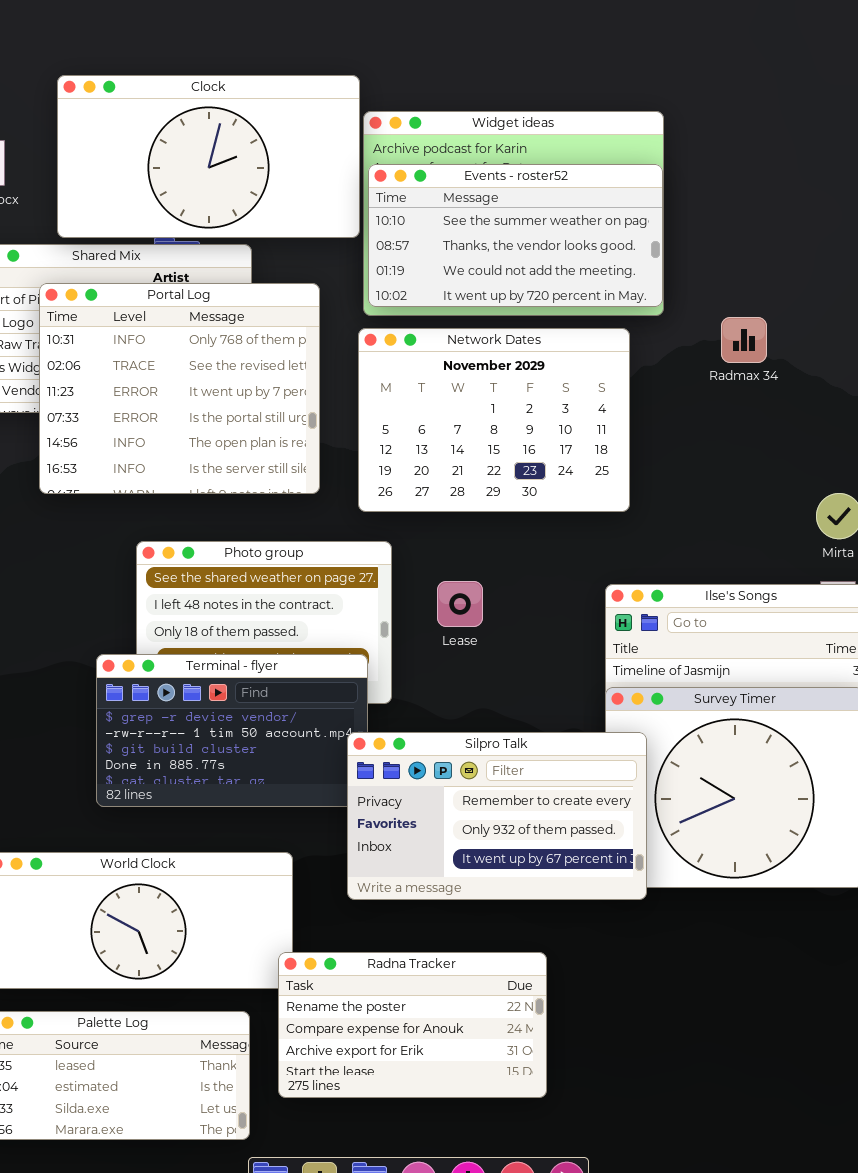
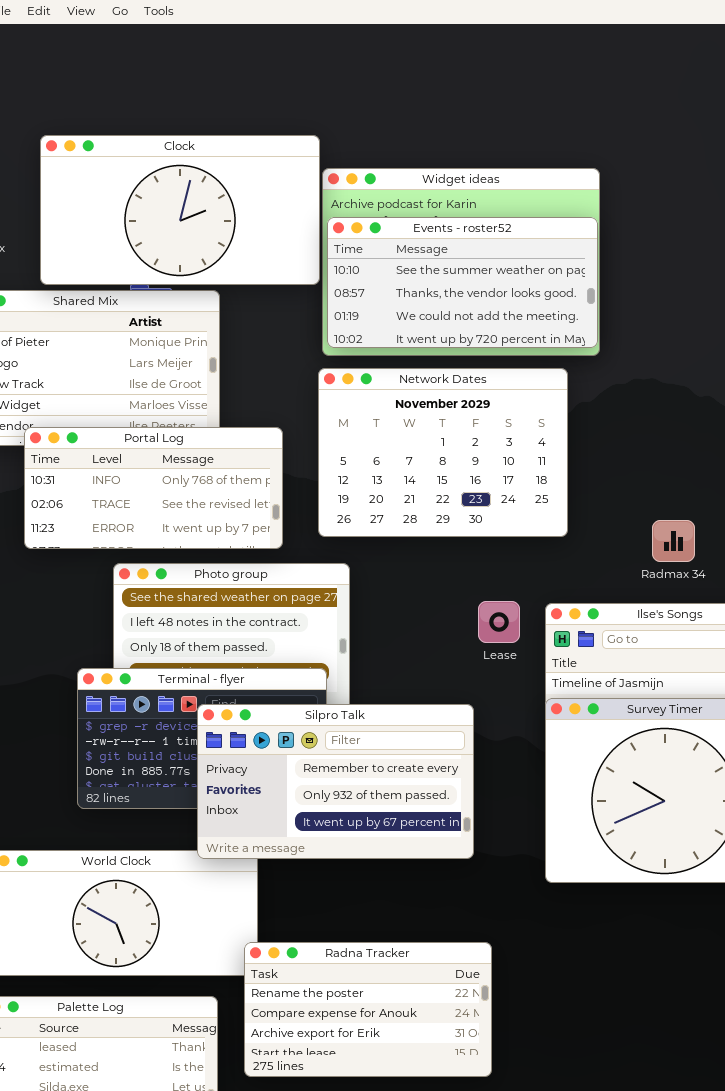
Portal Log: [39,283,320,494] -> [24,427,283,549], moved, resized
Radmax 34: [721,317,767,363] -> [652,520,695,562], moved
Lease: [437,581,483,627] -> [478,601,520,643], moved
Silpro Talk: [347,732,647,900] -> [197,704,474,859], moved

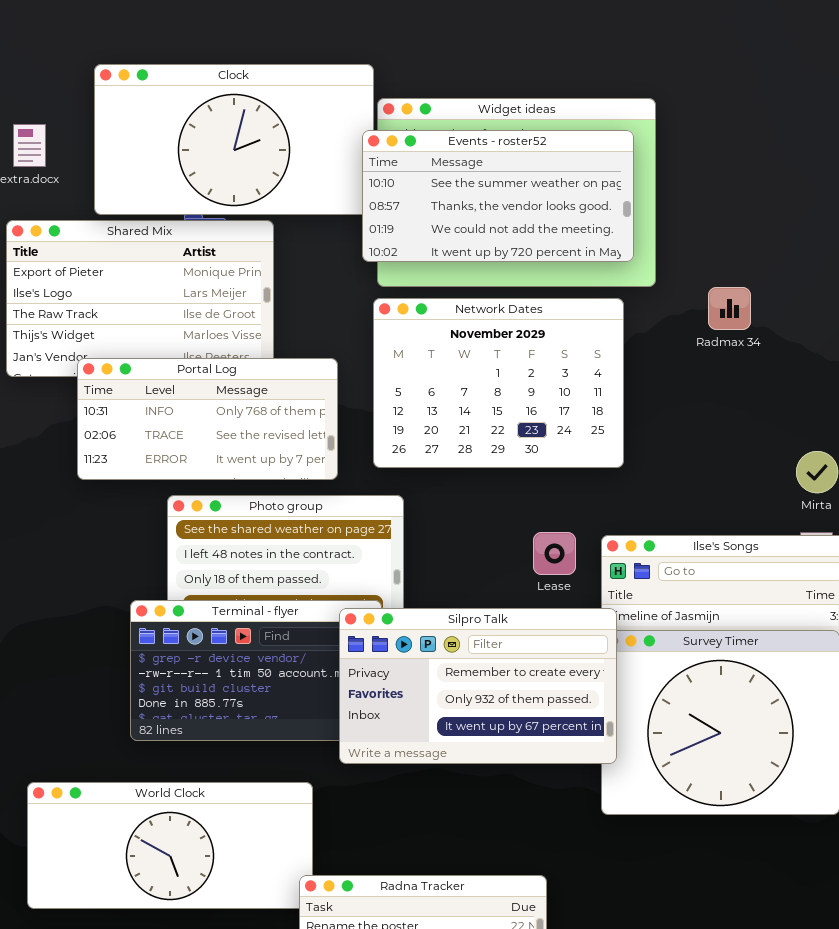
Events - roster52: [327,217,598,348] -> [362,130,634,262], moved
Radmax 34: [652,520,695,562] -> [708,287,751,330], moved
Silpro Talk: [197,704,474,859] -> [339,608,617,764], moved

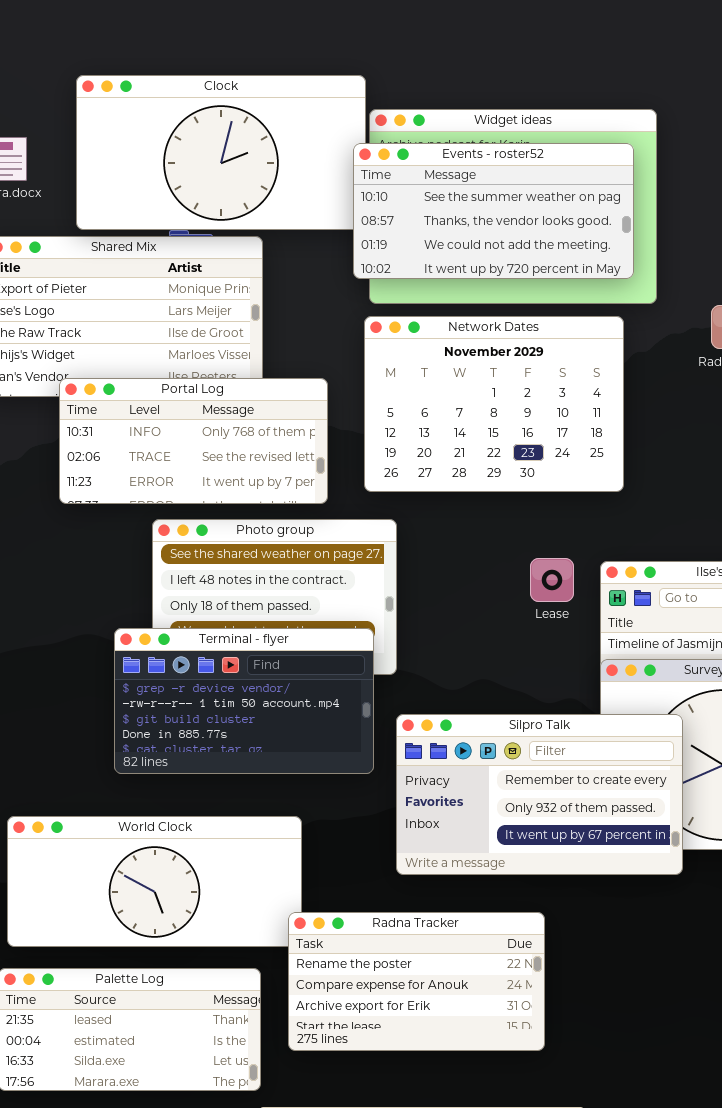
Silpro Talk: [339,608,617,764] -> [396,714,683,875], moved

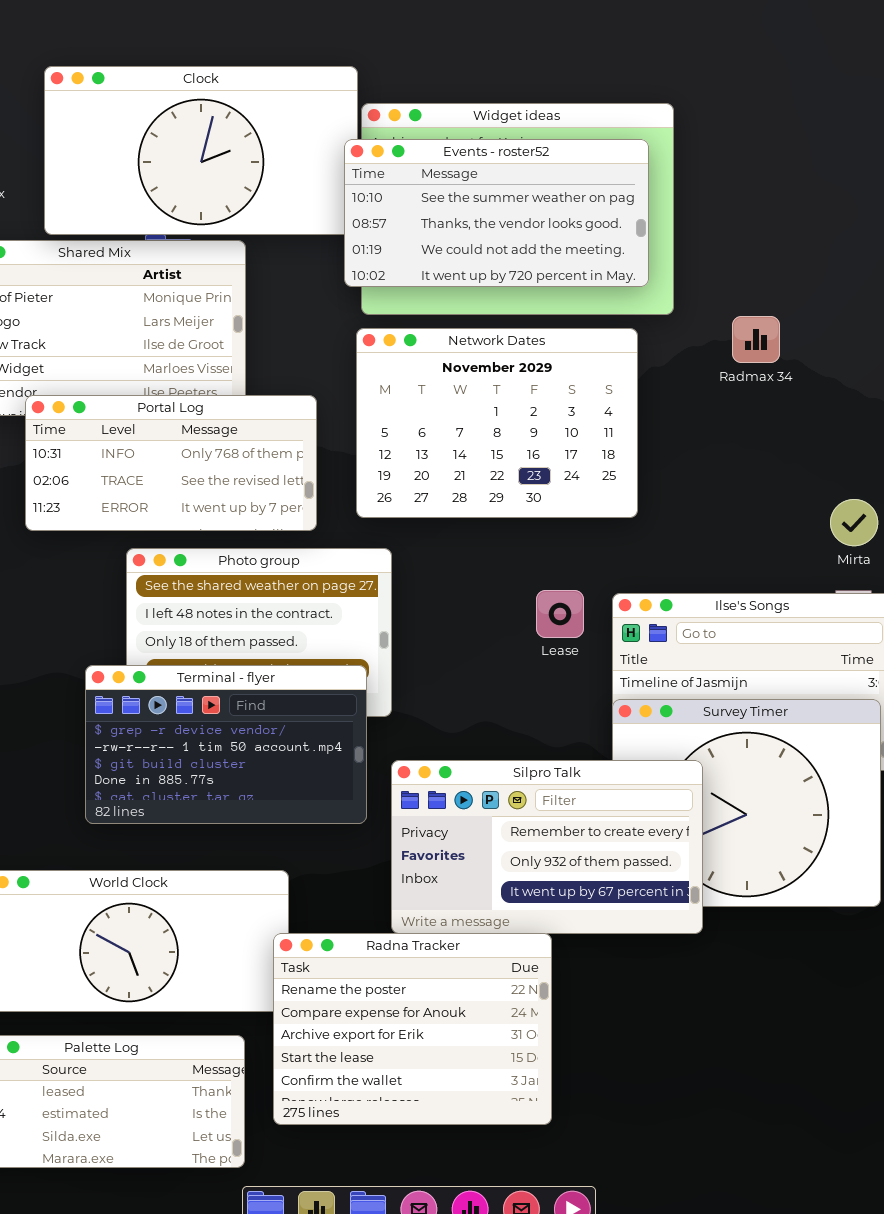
Radna Tracker: [288,912,545,1051] -> [273,933,552,1125], resized

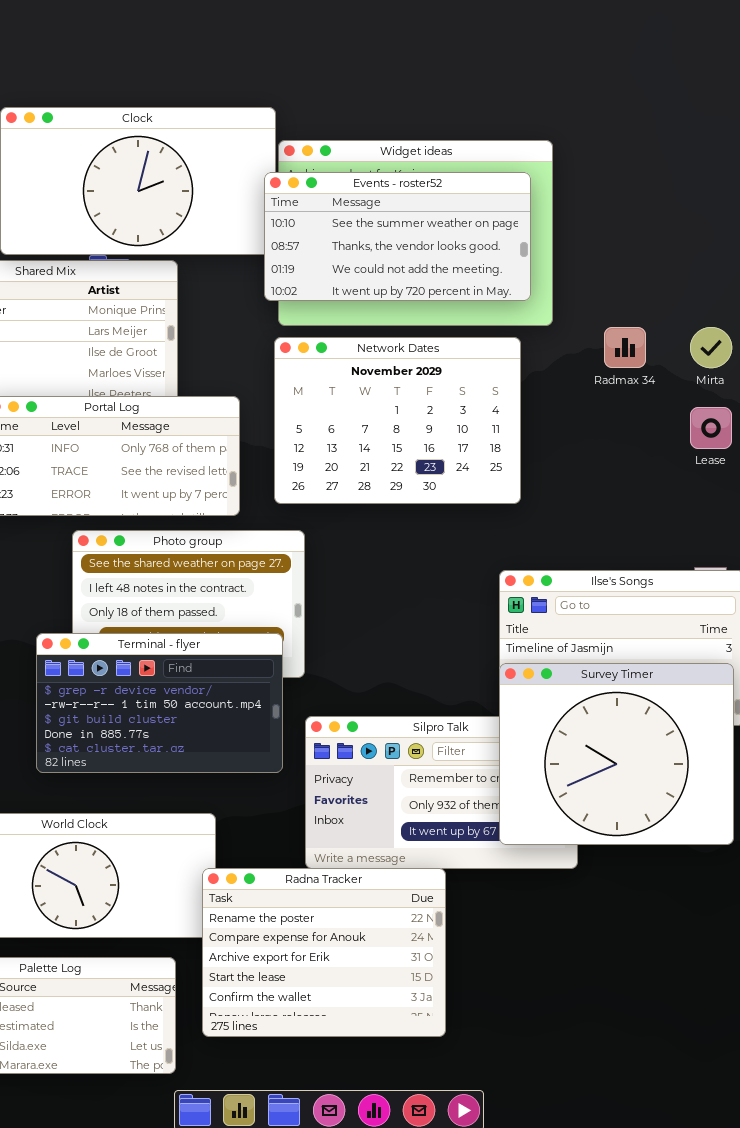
Mirta: [830,499,878,546] -> [690,327,732,368], moved
Lease: [536,590,584,638] -> [690,407,732,449], moved
Survey Timer: [612,699,881,907] -> [499,663,734,845], raised

